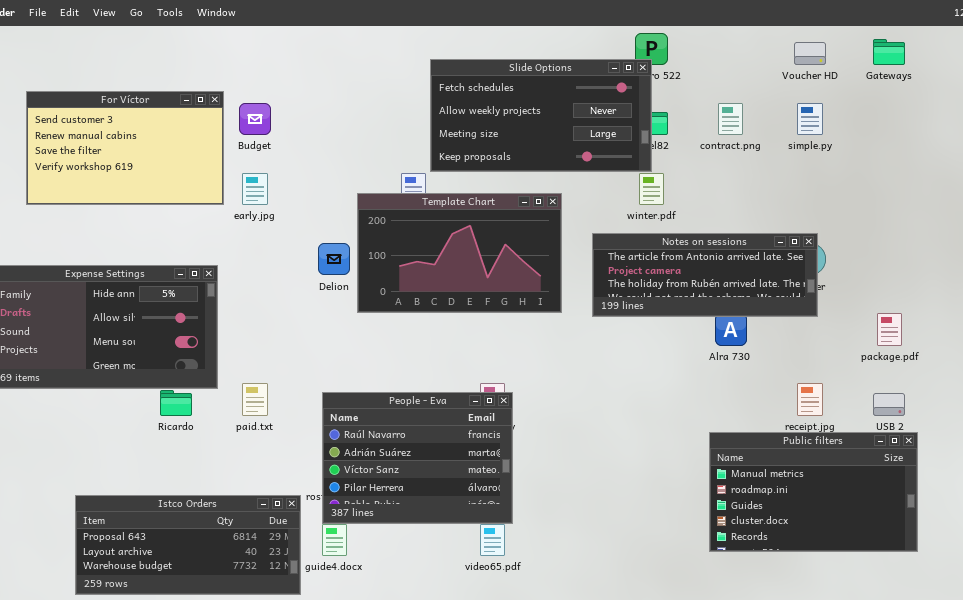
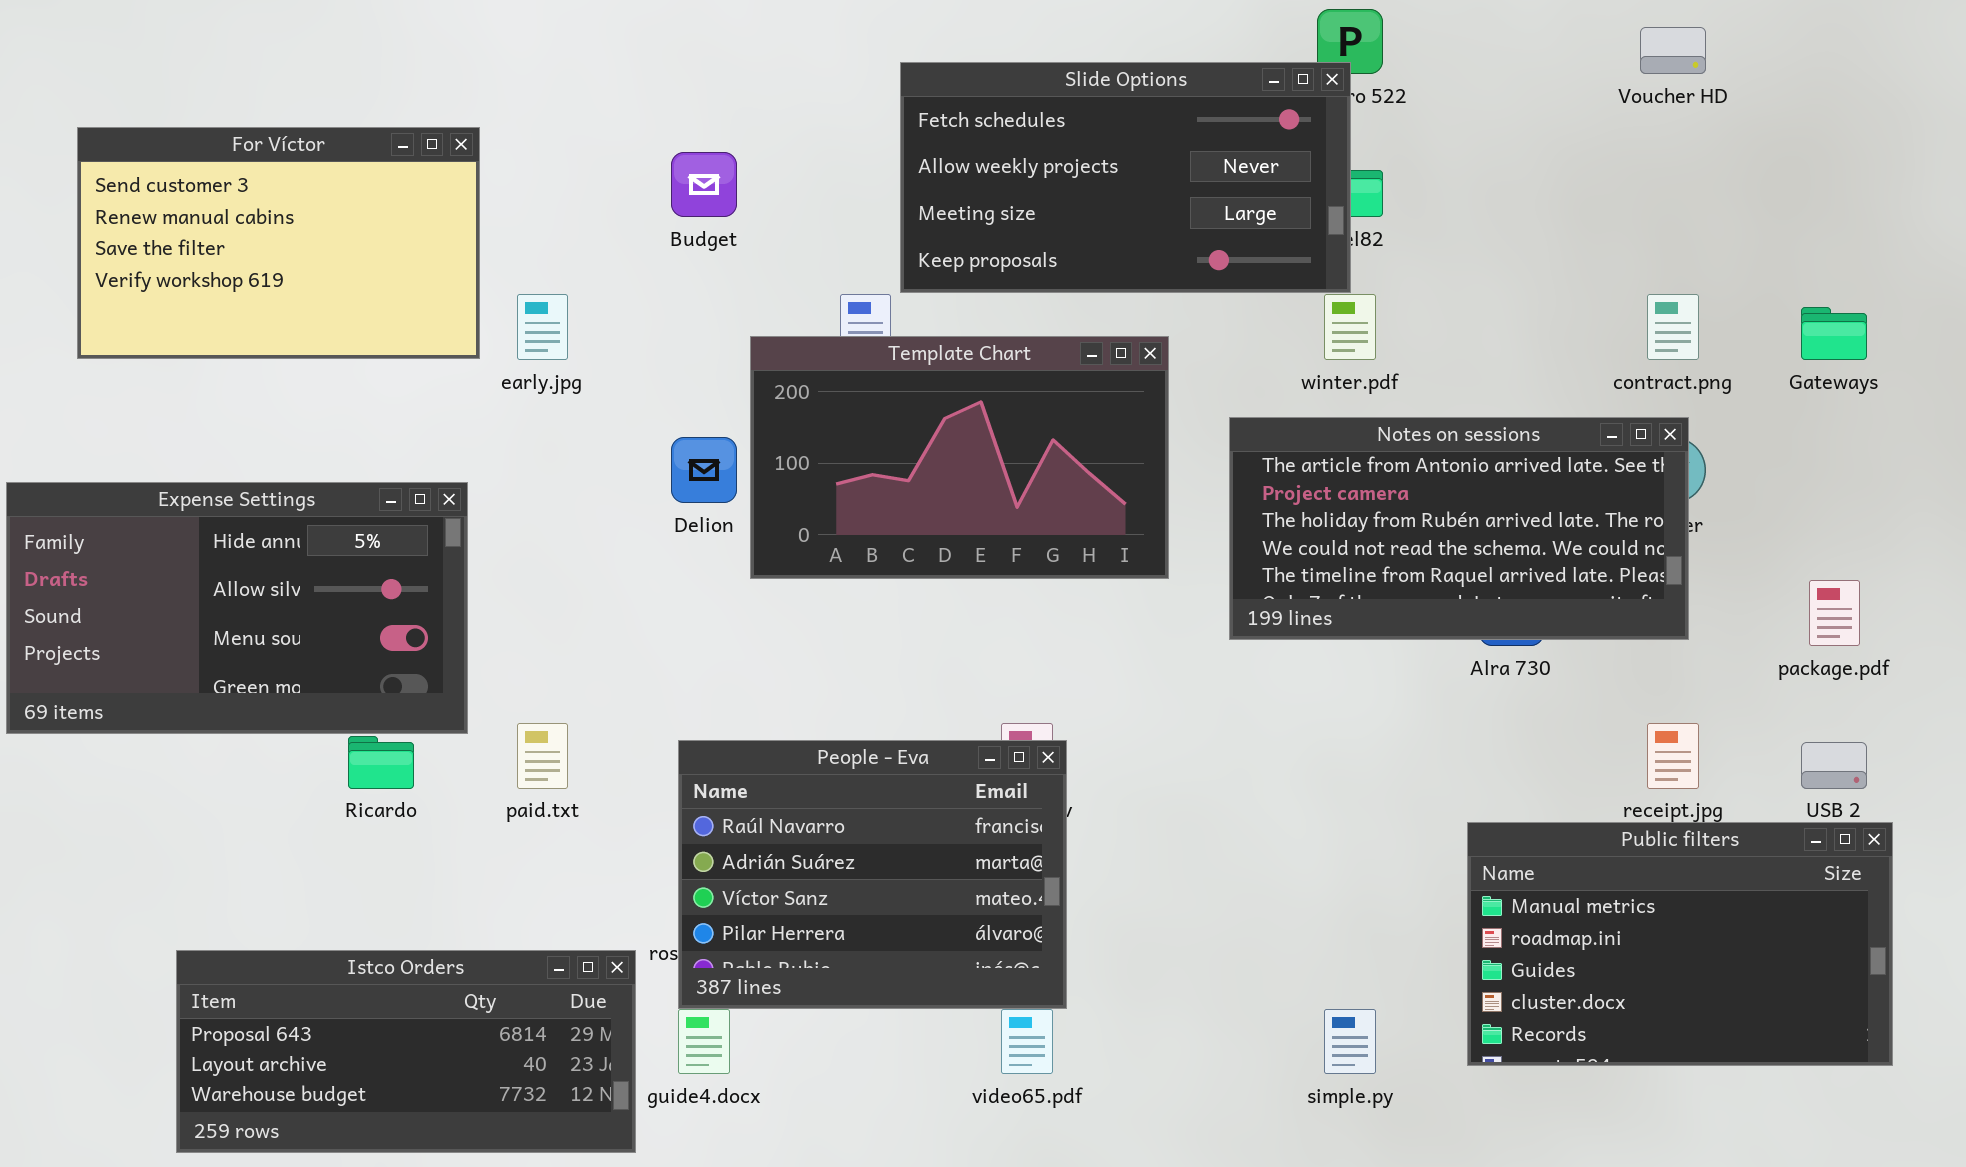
Gateways: [873,39,905,65] -> [1801,307,1867,360], moved
Budget: [239,103,271,135] -> [671,152,737,217], moved
contract.png: [718,103,743,135] -> [1647,294,1699,360], moved
simple.py: [797,103,823,135] -> [1324,1009,1376,1074], moved
Notes on sessions: [592,233,818,317] -> [1229,417,1689,640], resized

